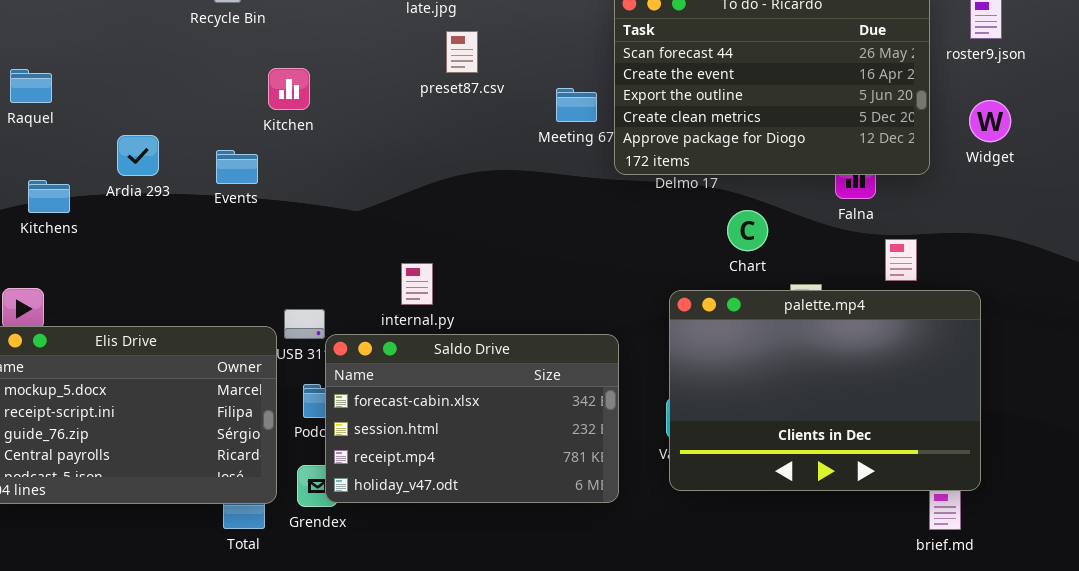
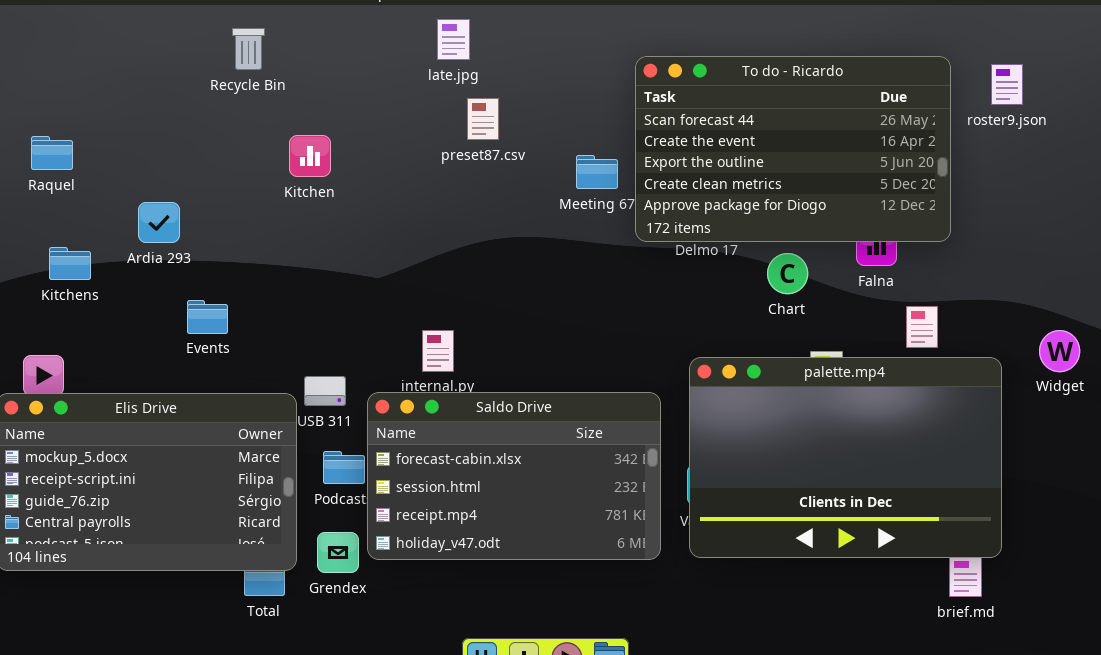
Widget: [969,100,1011,142] -> [1039,330,1080,372], moved
Events: [216,150,258,184] -> [187,300,228,334], moved
Chart: [727,210,768,251] -> [767,253,808,294], moved
Saldo Drive: [325,334,619,503] -> [367,392,661,560], moved

